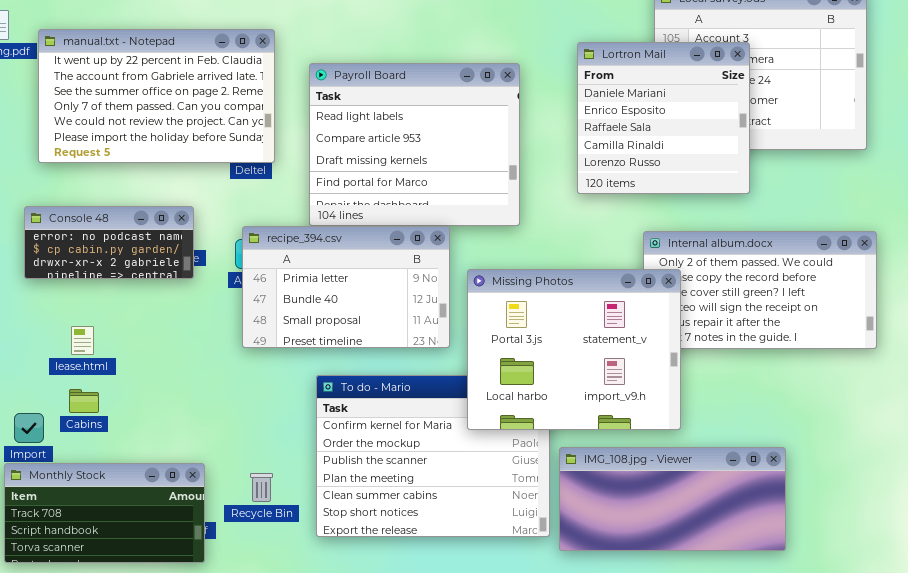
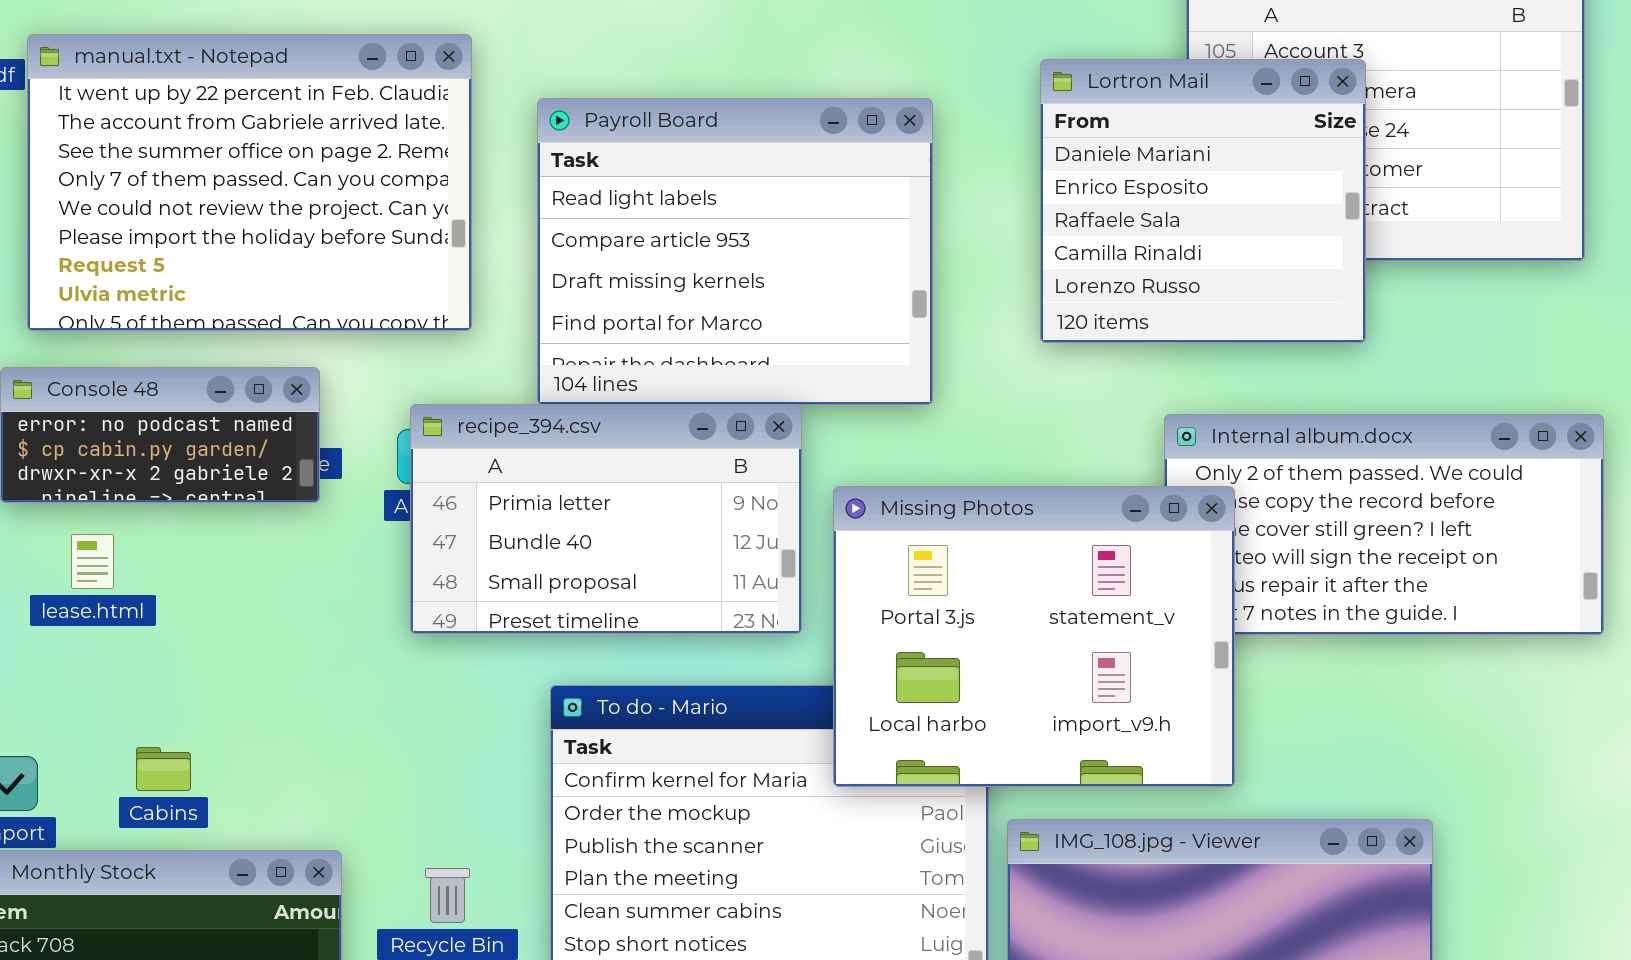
manual.txt - Notepad: [38,29,275,163] -> [27,34,472,331], resized
lease.html: [71,326,94,355] -> [71,534,114,589], moved
Cabins: [69,389,99,413] -> [136,747,191,791], moved

